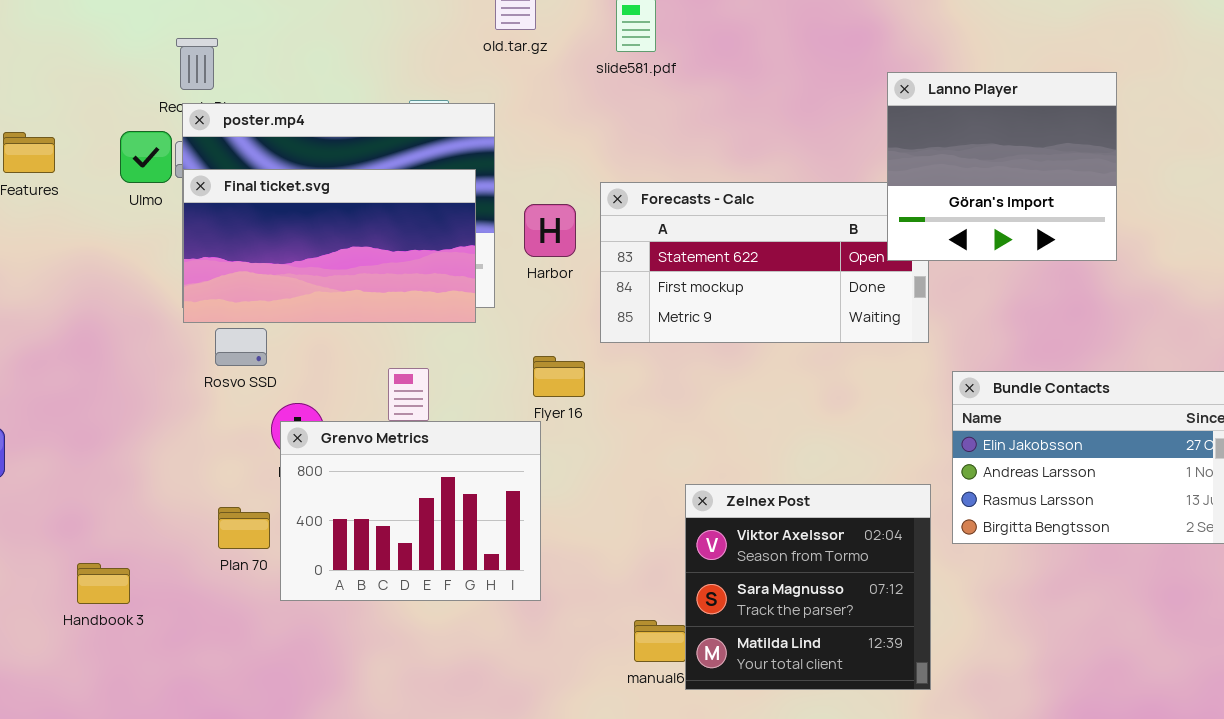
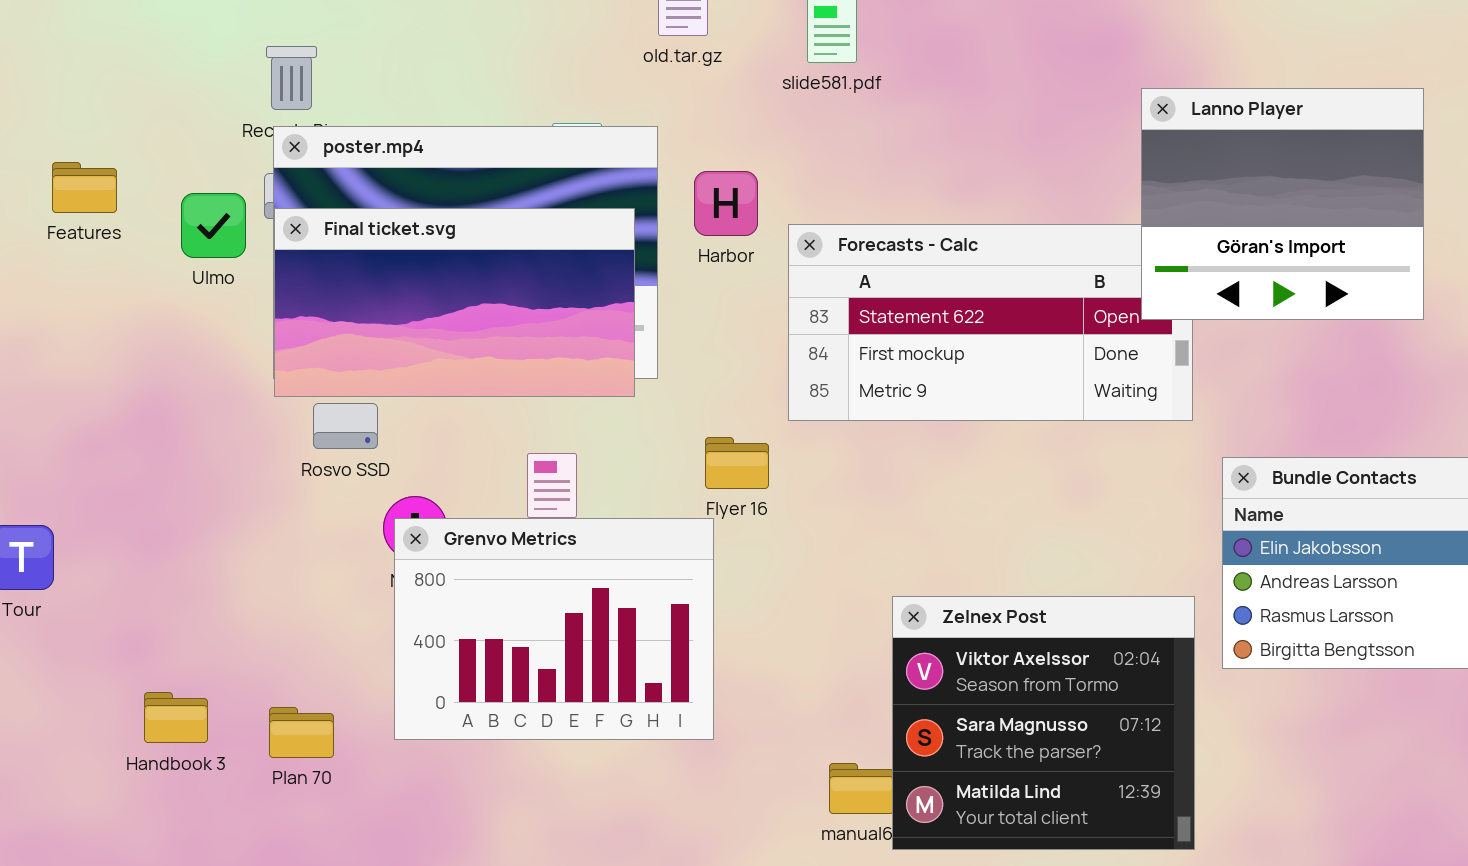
Ulmo: [120,131,172,183] -> [181,193,246,258], moved
Harbor: [524,204,576,257] -> [694,171,758,236], moved
Plan 70: [218,507,270,549] -> [269,707,334,758], moved

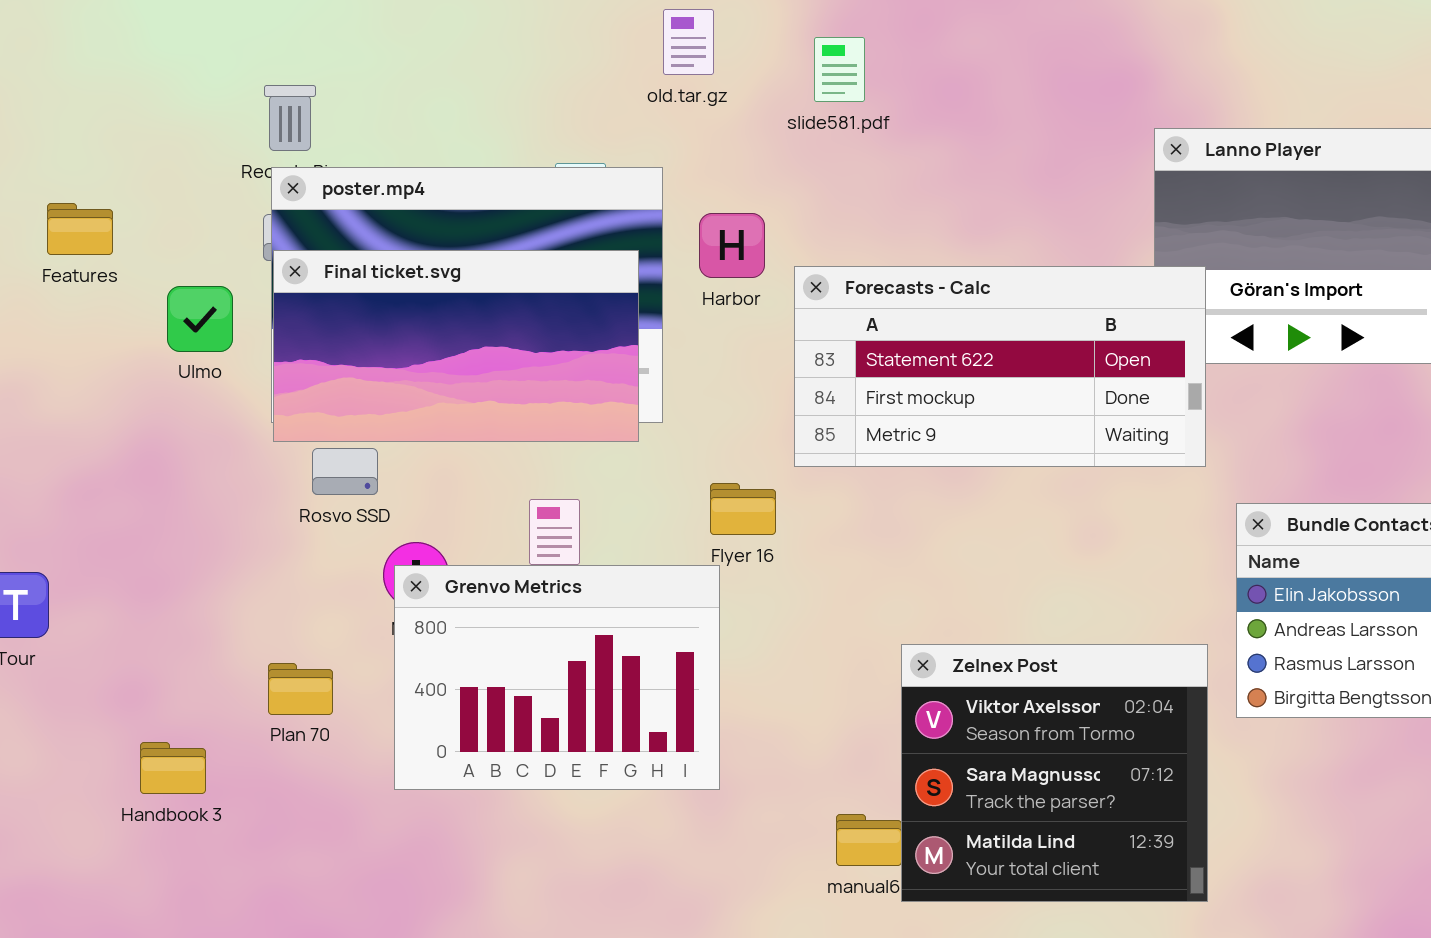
Ulmo: [181,193,246,258] -> [167,286,233,352], moved
Forecasts - Calc: [788,224,1193,421] -> [794,266,1206,467], raised
Plan 70: [269,707,334,758] -> [268,663,333,715], moved

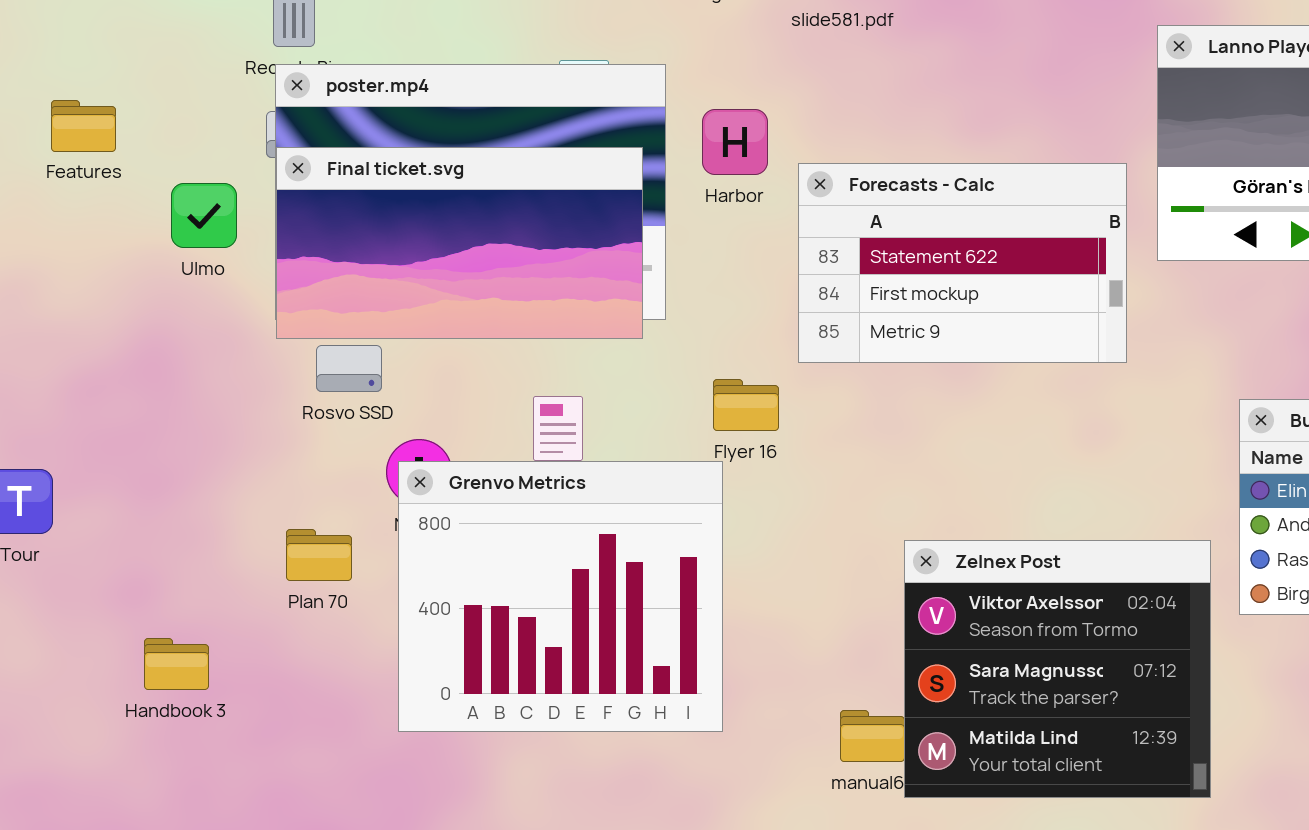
Forecasts - Calc: [794,266,1206,467] -> [798,163,1127,363], resized
Grenvo Metrics: [394,565,720,790] -> [398,461,723,732], resized
Plan 70: [268,663,333,715] -> [286,529,352,581], moved

